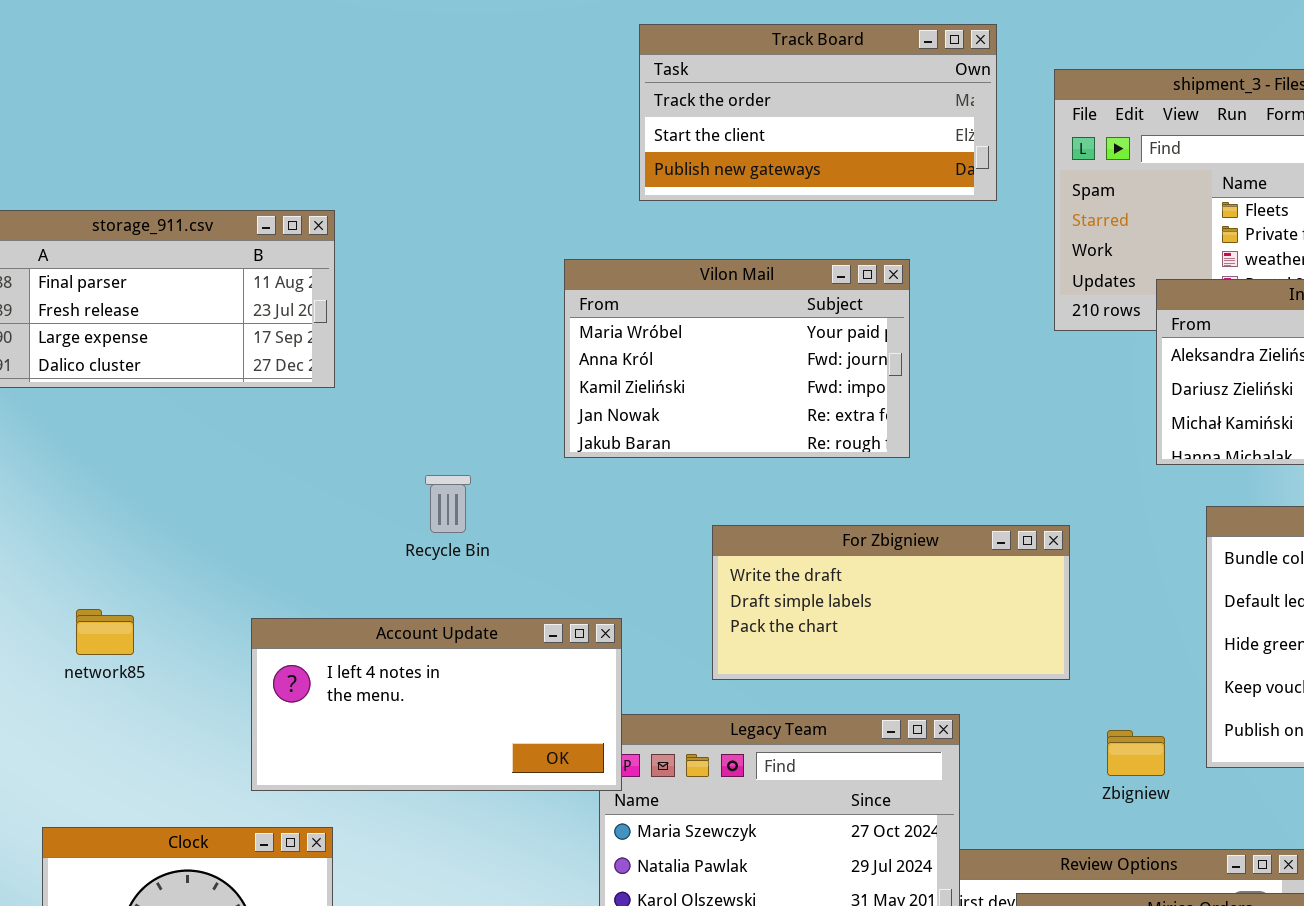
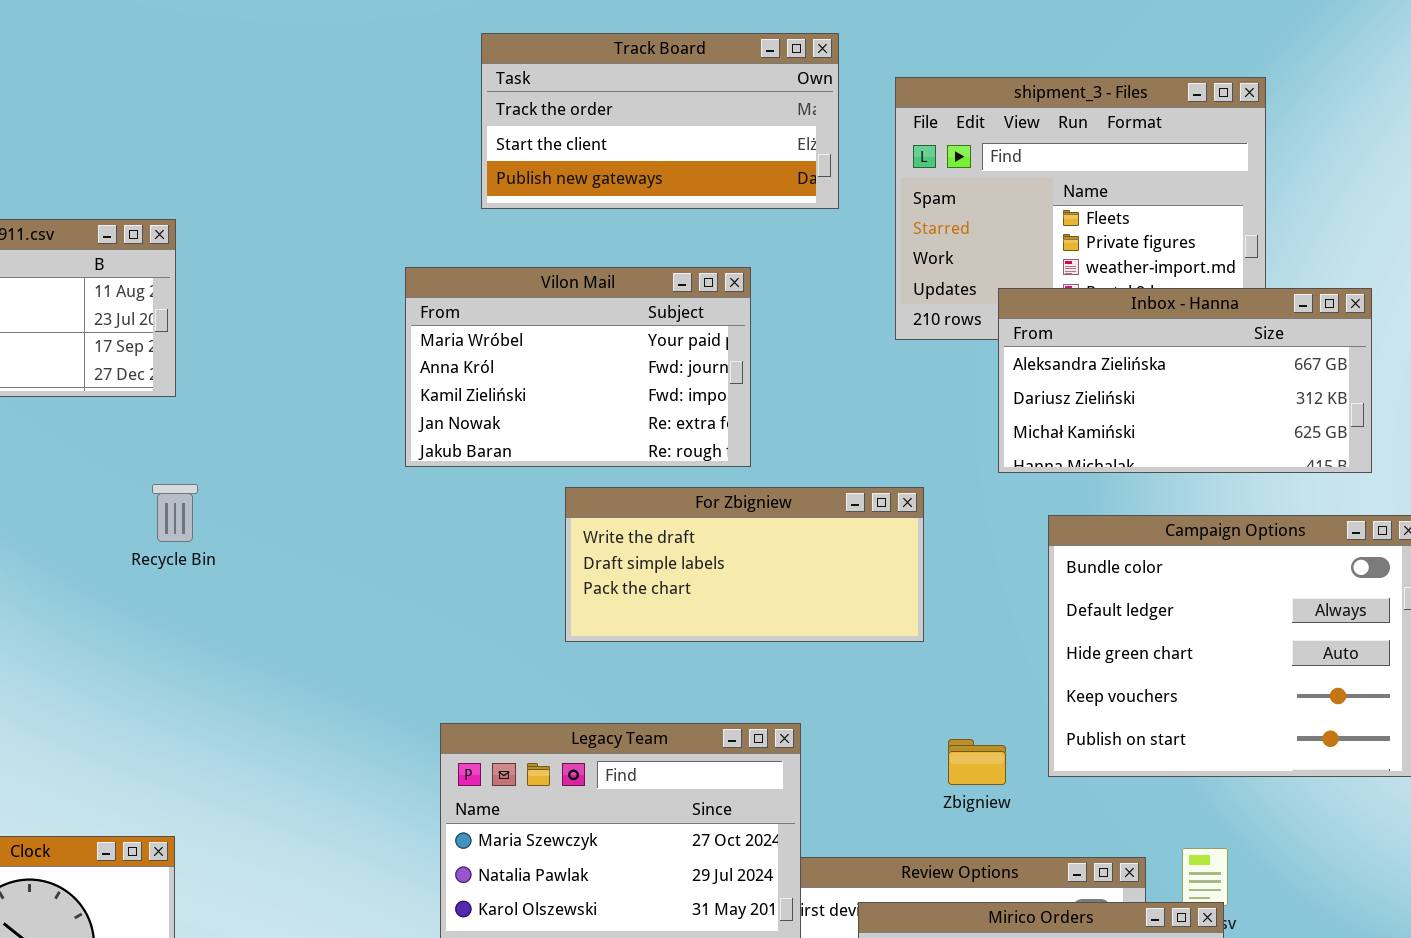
Recycle Bin: [425,475,471,533] -> [152,484,198,542], moved
For Zbigniew: [712,525,1070,680] -> [565,487,924,642], moved
Account Update: [251,618,622,791] -> none, closed

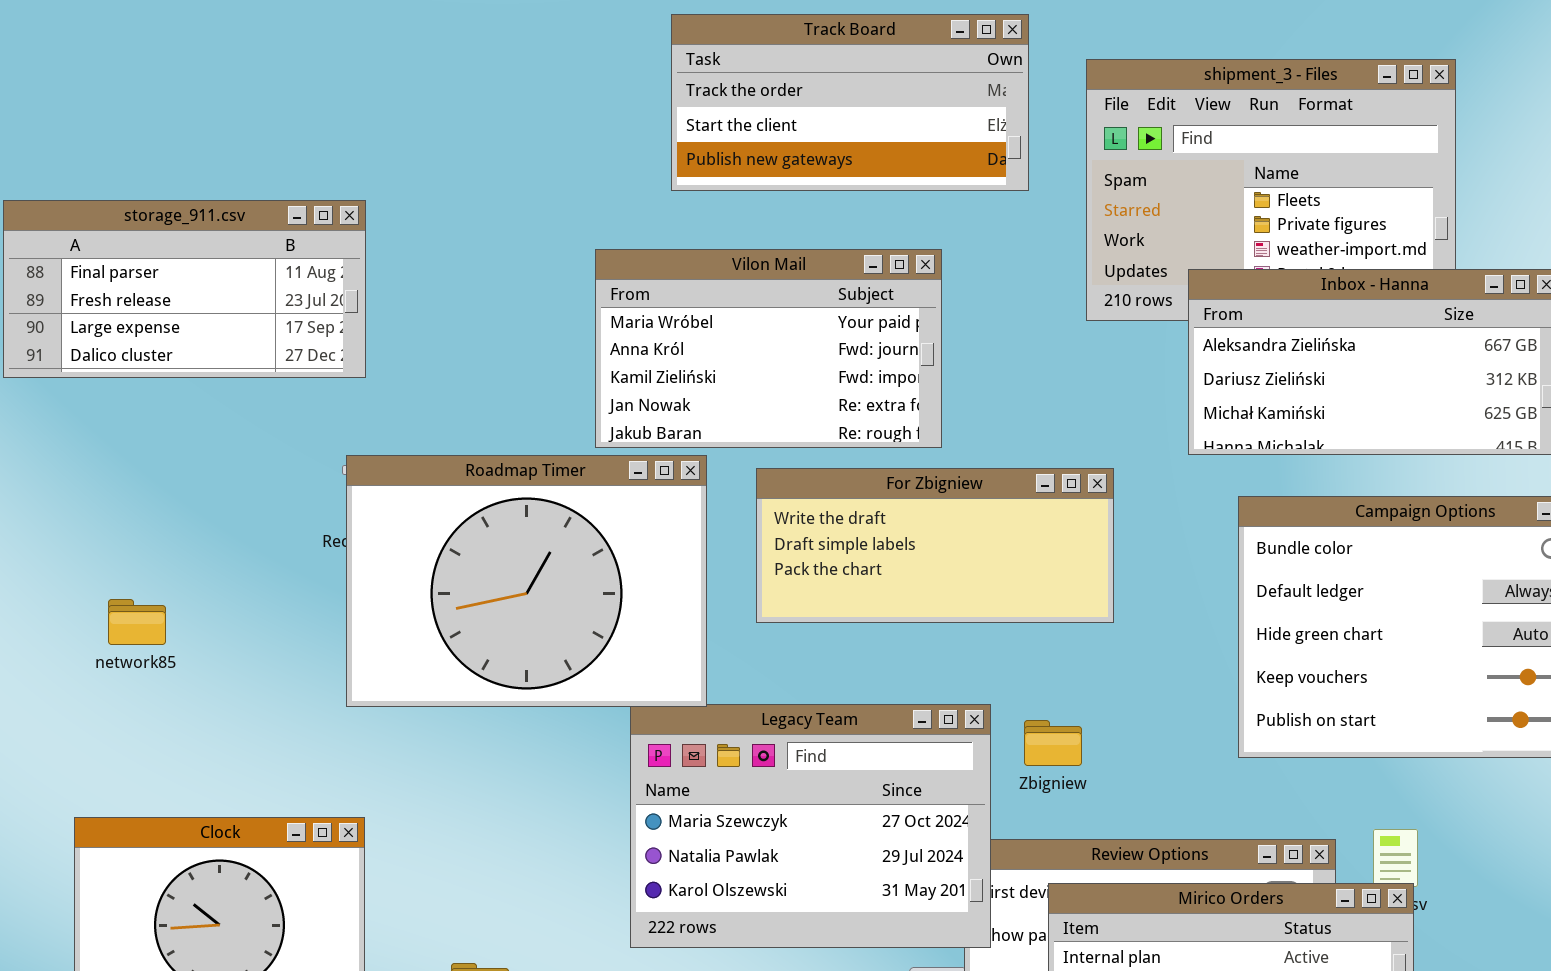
Roadmap Timer: none -> [346,455,707,707], opened
Zbigniew: [948,739,1006,785] -> [1024,720,1082,766], moved

